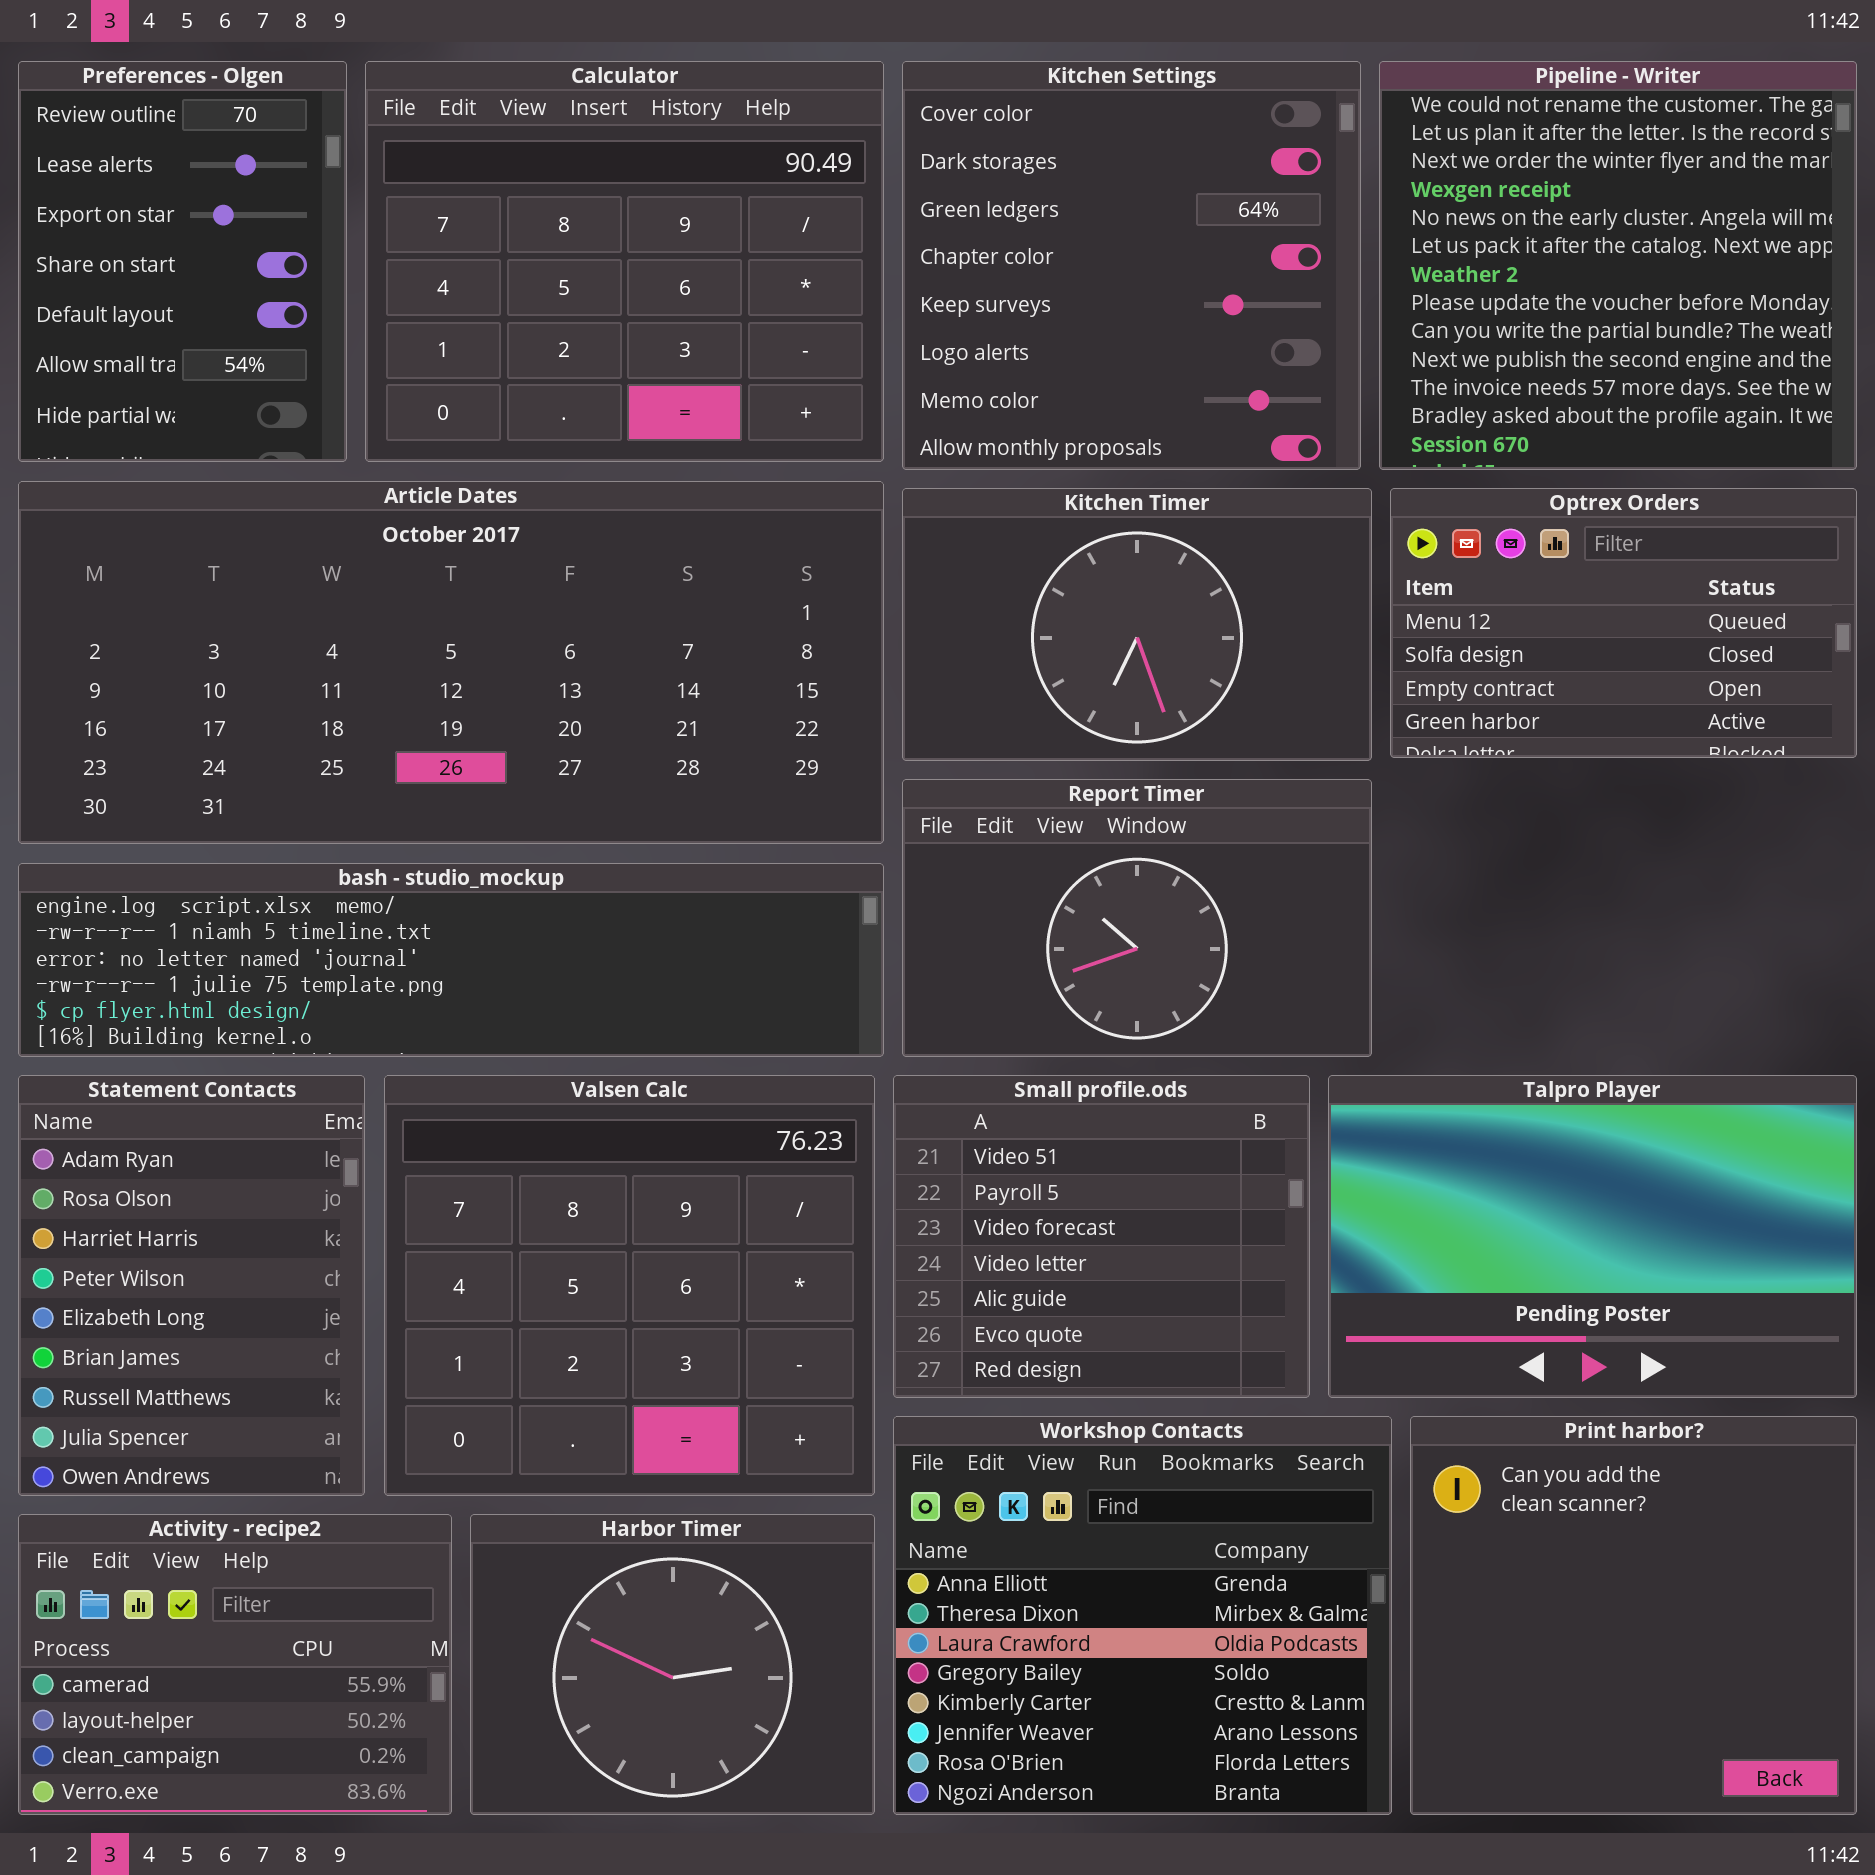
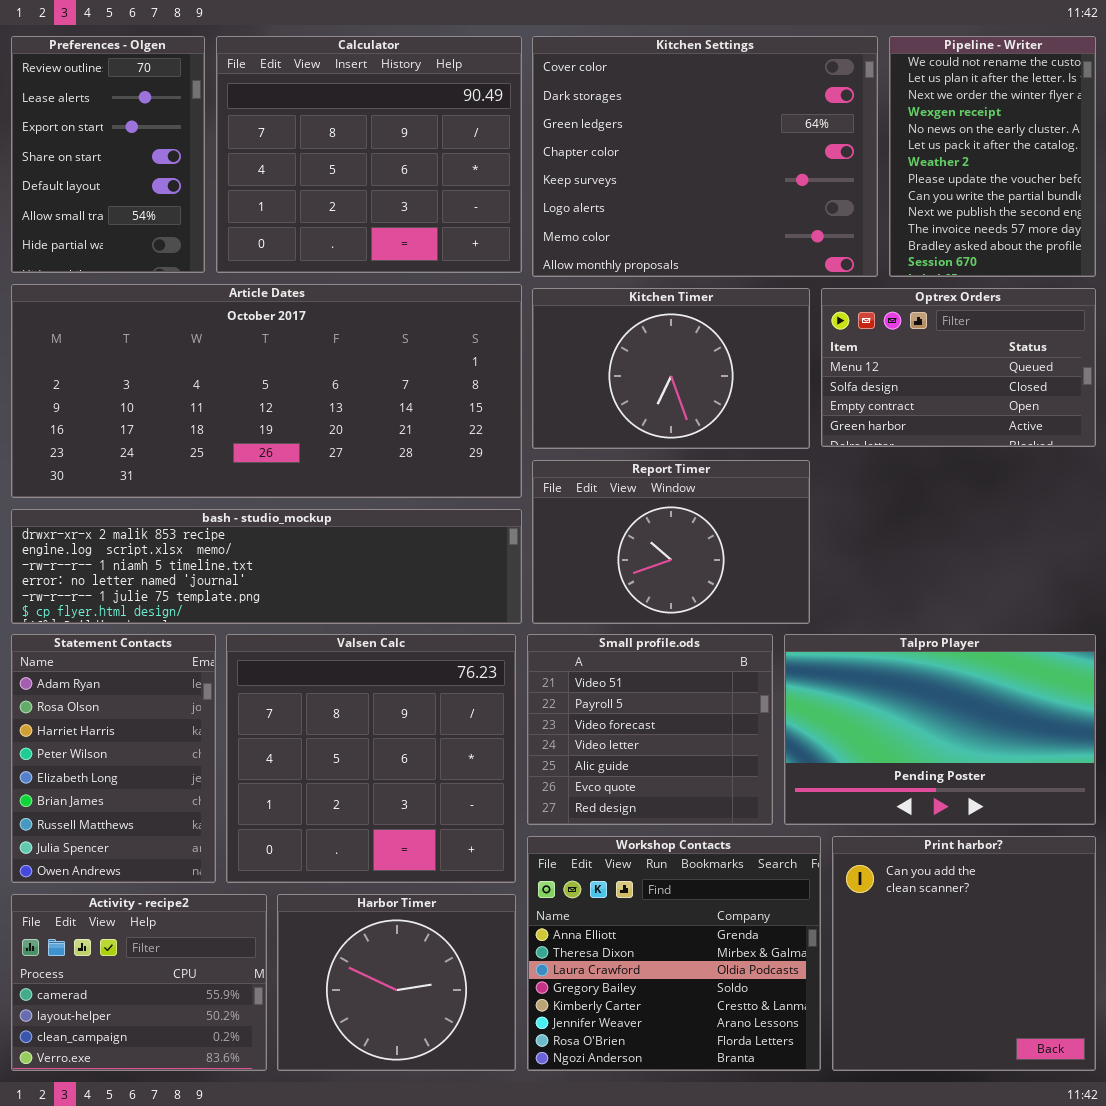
Kitchen Settings: [902,61,1361,470] -> [532,36,878,277], resized
Pipeline - Writer: [1379,61,1857,470] -> [889,36,1096,277], resized
bash - studio_mockup: [18,863,884,1057] -> [11,509,522,624], scrolled up 1 row

